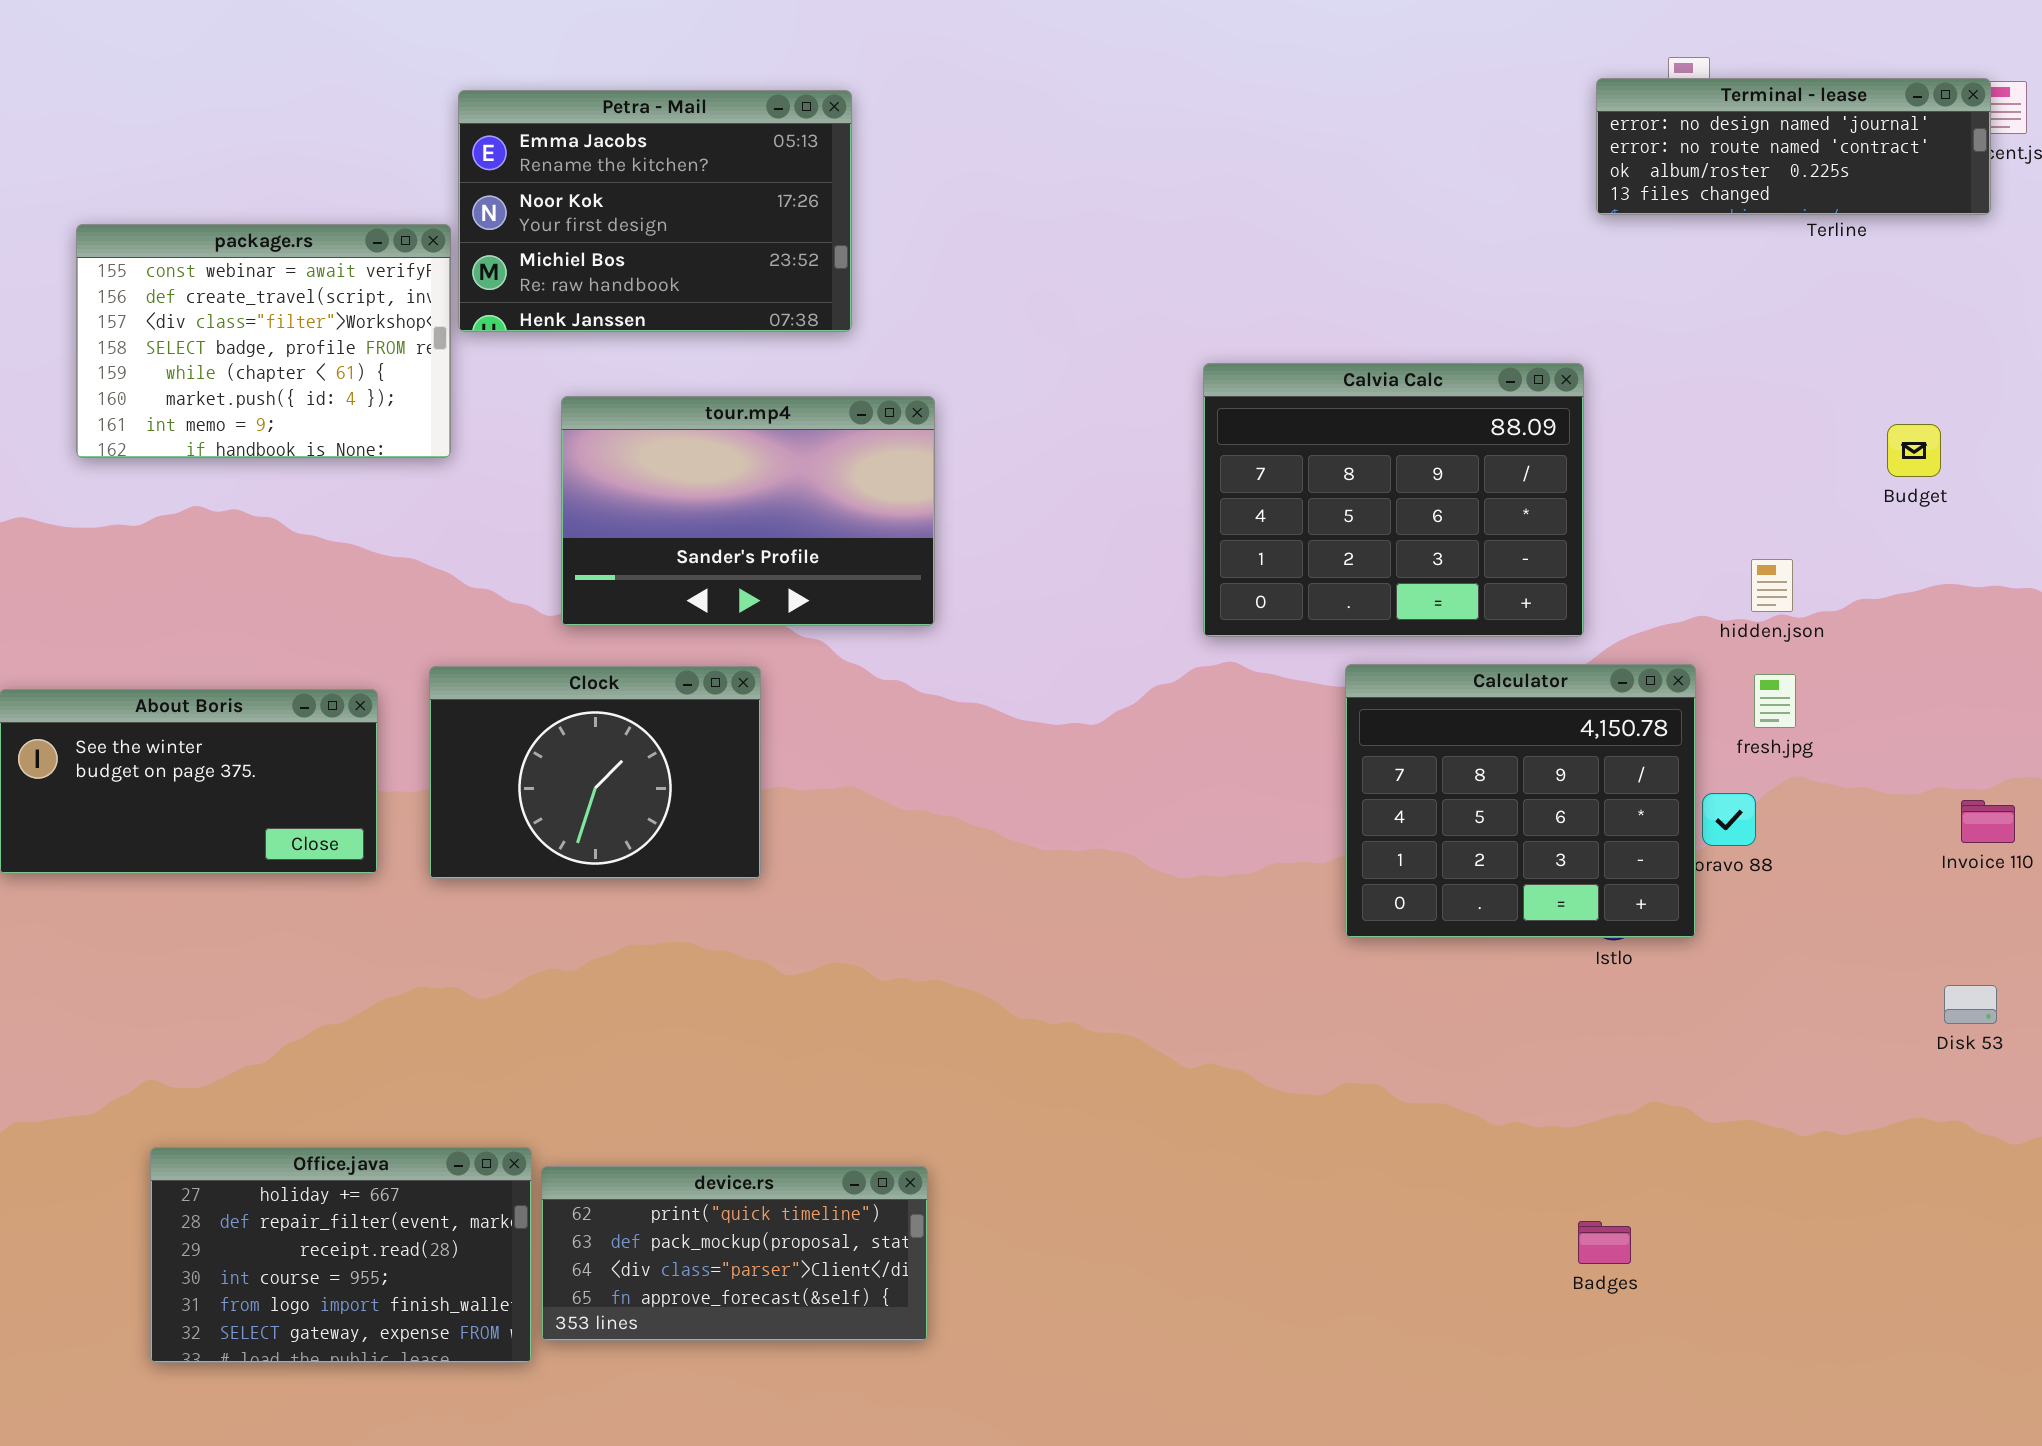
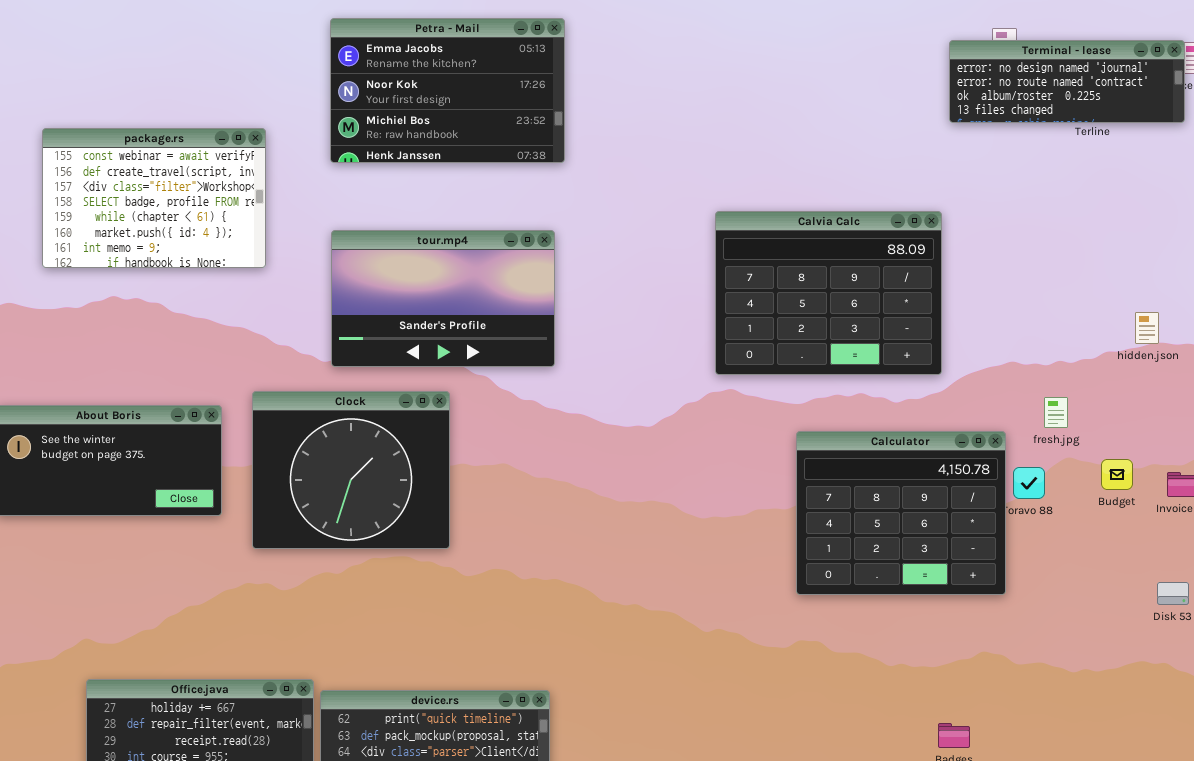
Petra - Mail: [458,90,852,332] -> [330,18,565,163], moved
Budget: [1887,424,1941,477] -> [1101,459,1133,490], moved
hidden.json: [1751,559,1793,612] -> [1135,312,1159,344], moved
Calculator: [1345,664,1696,938] -> [796,431,1006,595], moved
Clock: [429,666,761,879] -> [252,391,450,549], resized

